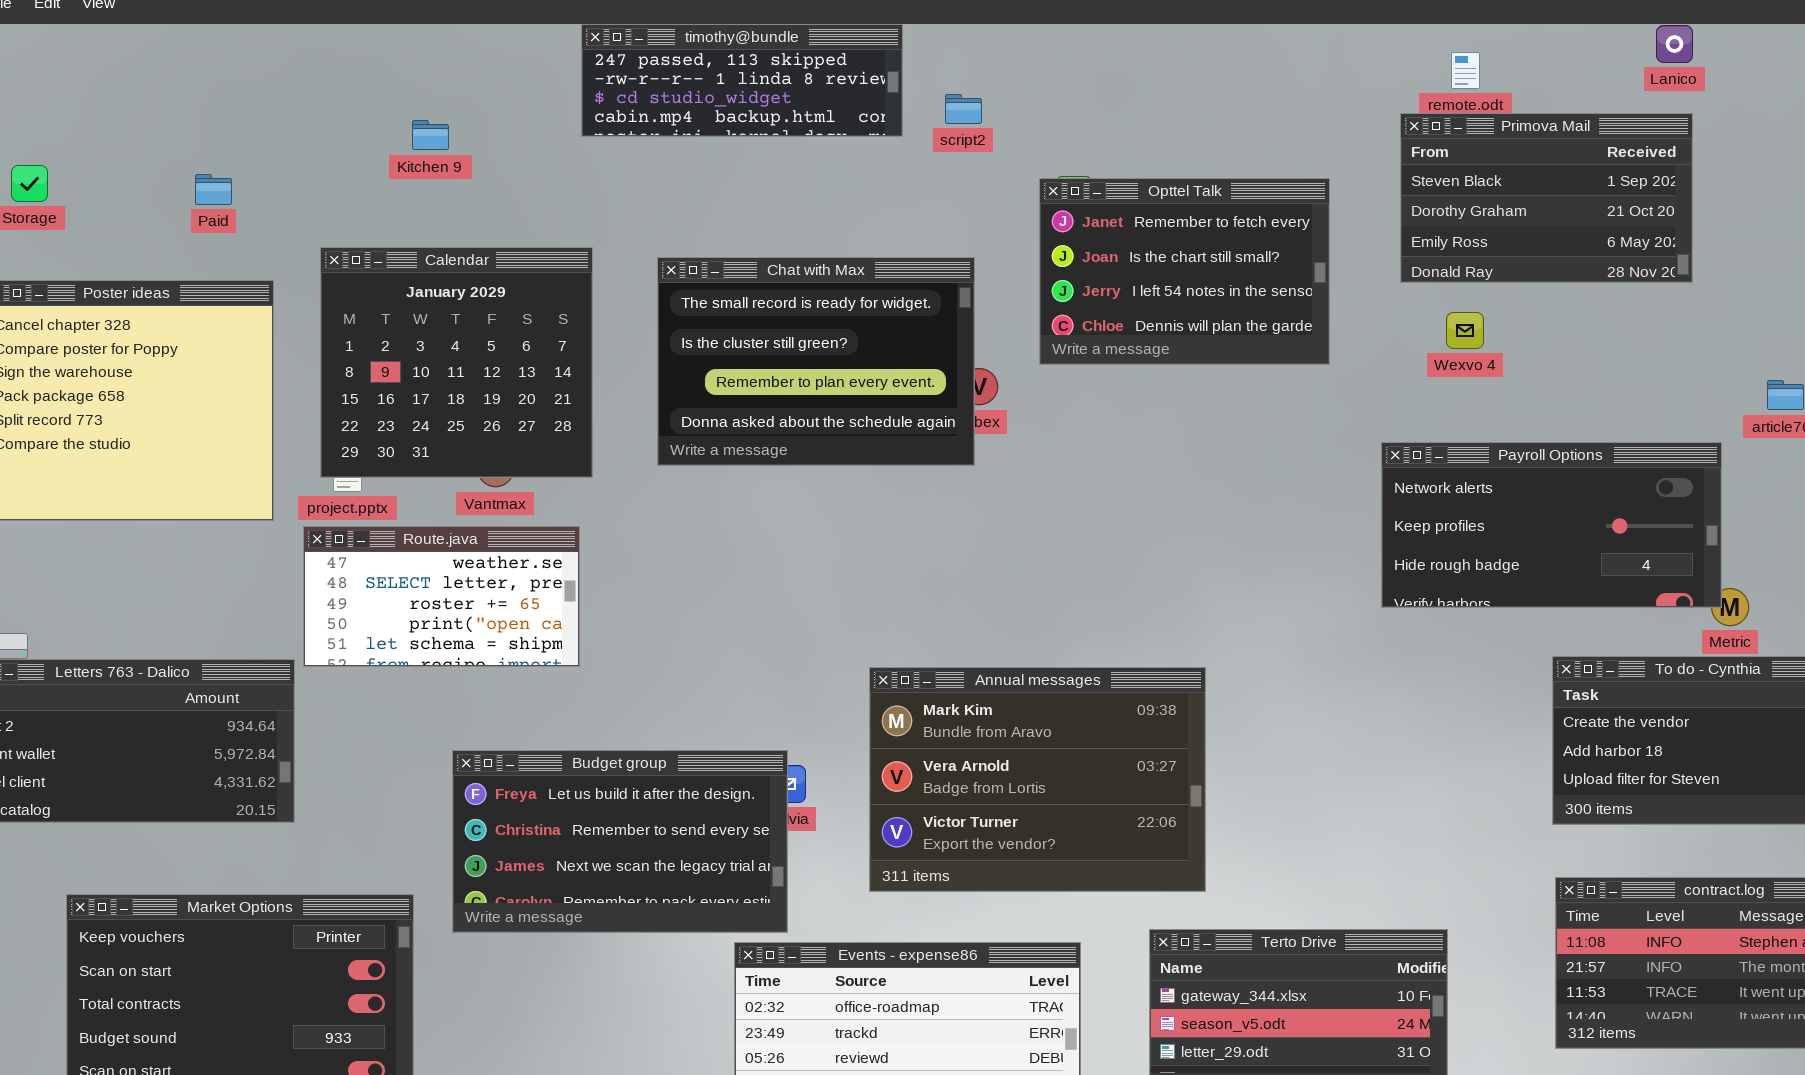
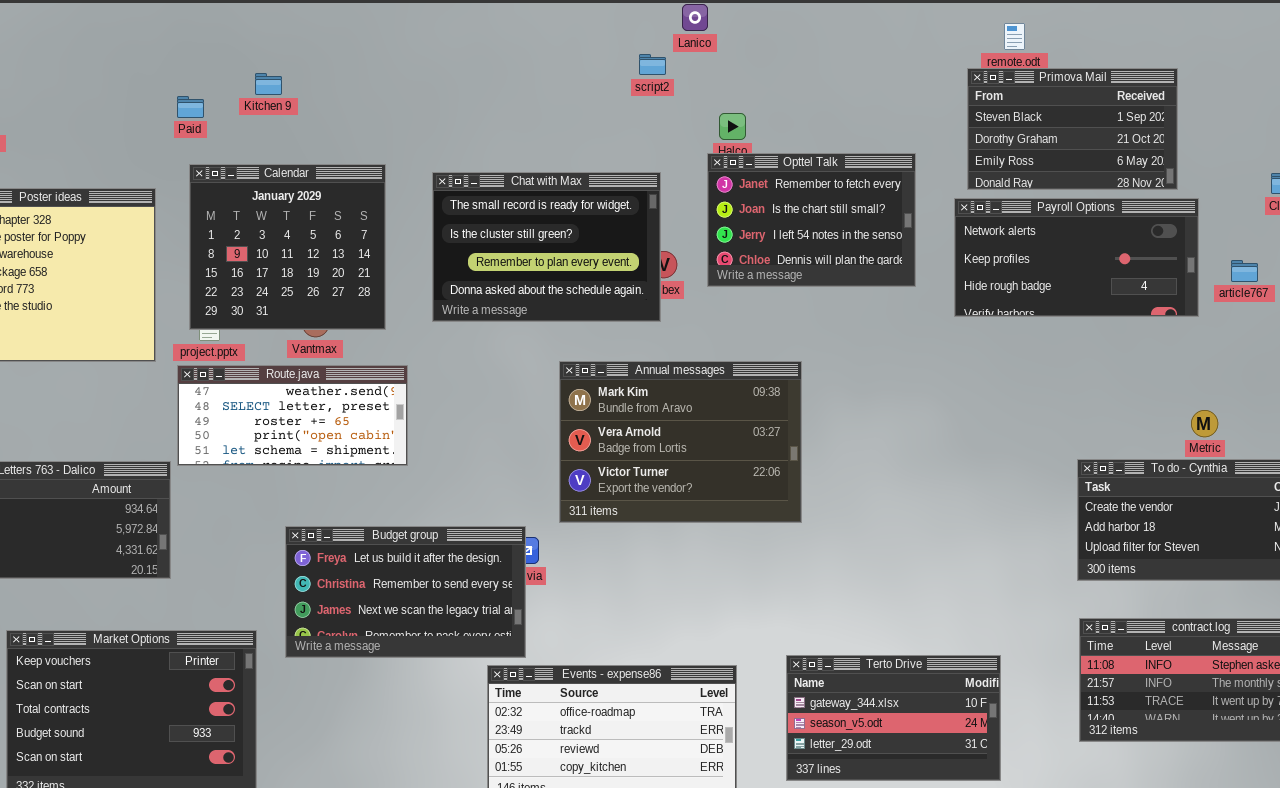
timothy@bundle: [581,24,903,137] -> none, closed
Lanico: [1656,25,1693,63] -> [682,4,708,31], moved
Paid: [195,174,232,205] -> [177,96,204,118], moved
Opttel Talk: [1039,178,1330,365] -> [707,153,916,287], moved
Payroll Options: [1381,442,1722,608] -> [954,198,1199,317], moved
Route.java: [303,526,580,667] -> [177,365,408,466], resized
Annual messages: [869,667,1206,892] -> [559,361,802,523], moved

